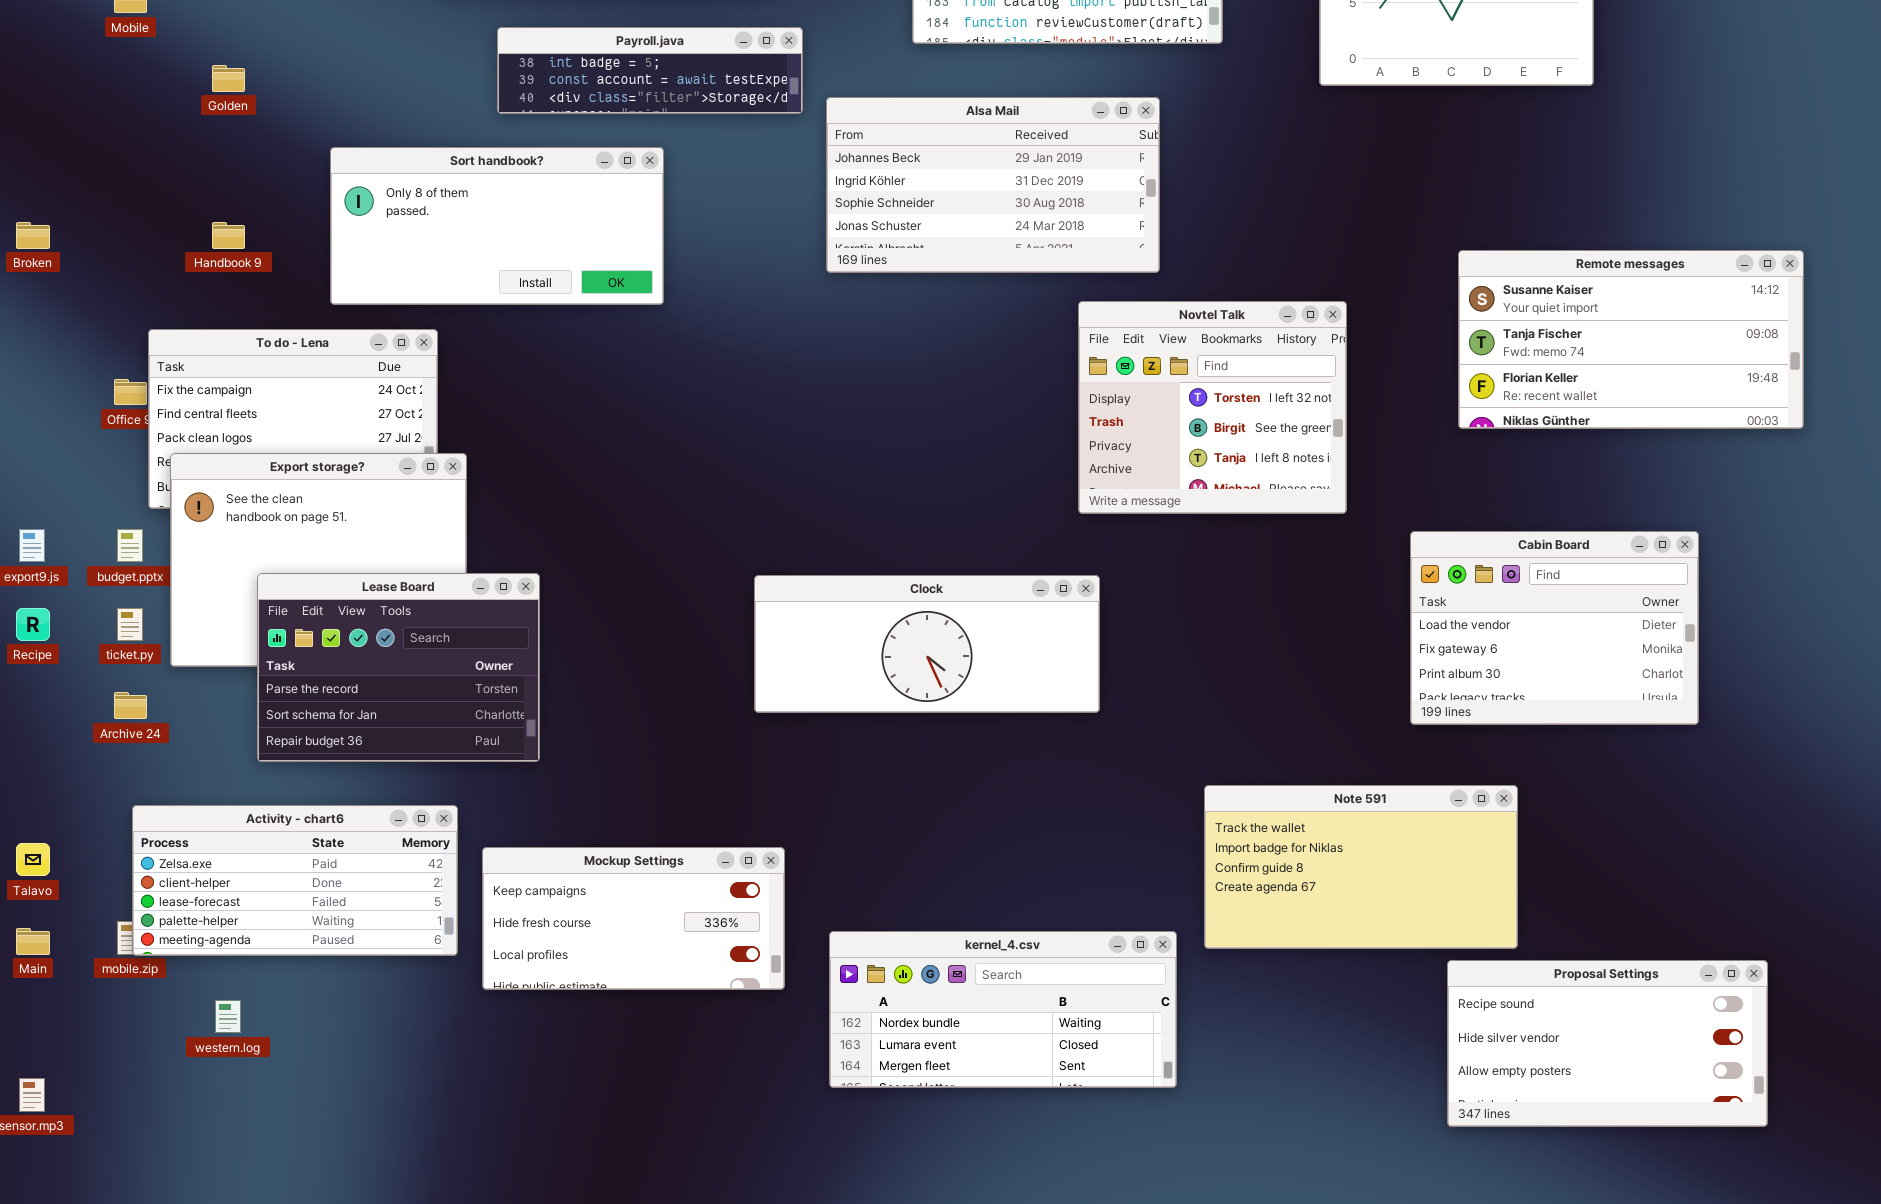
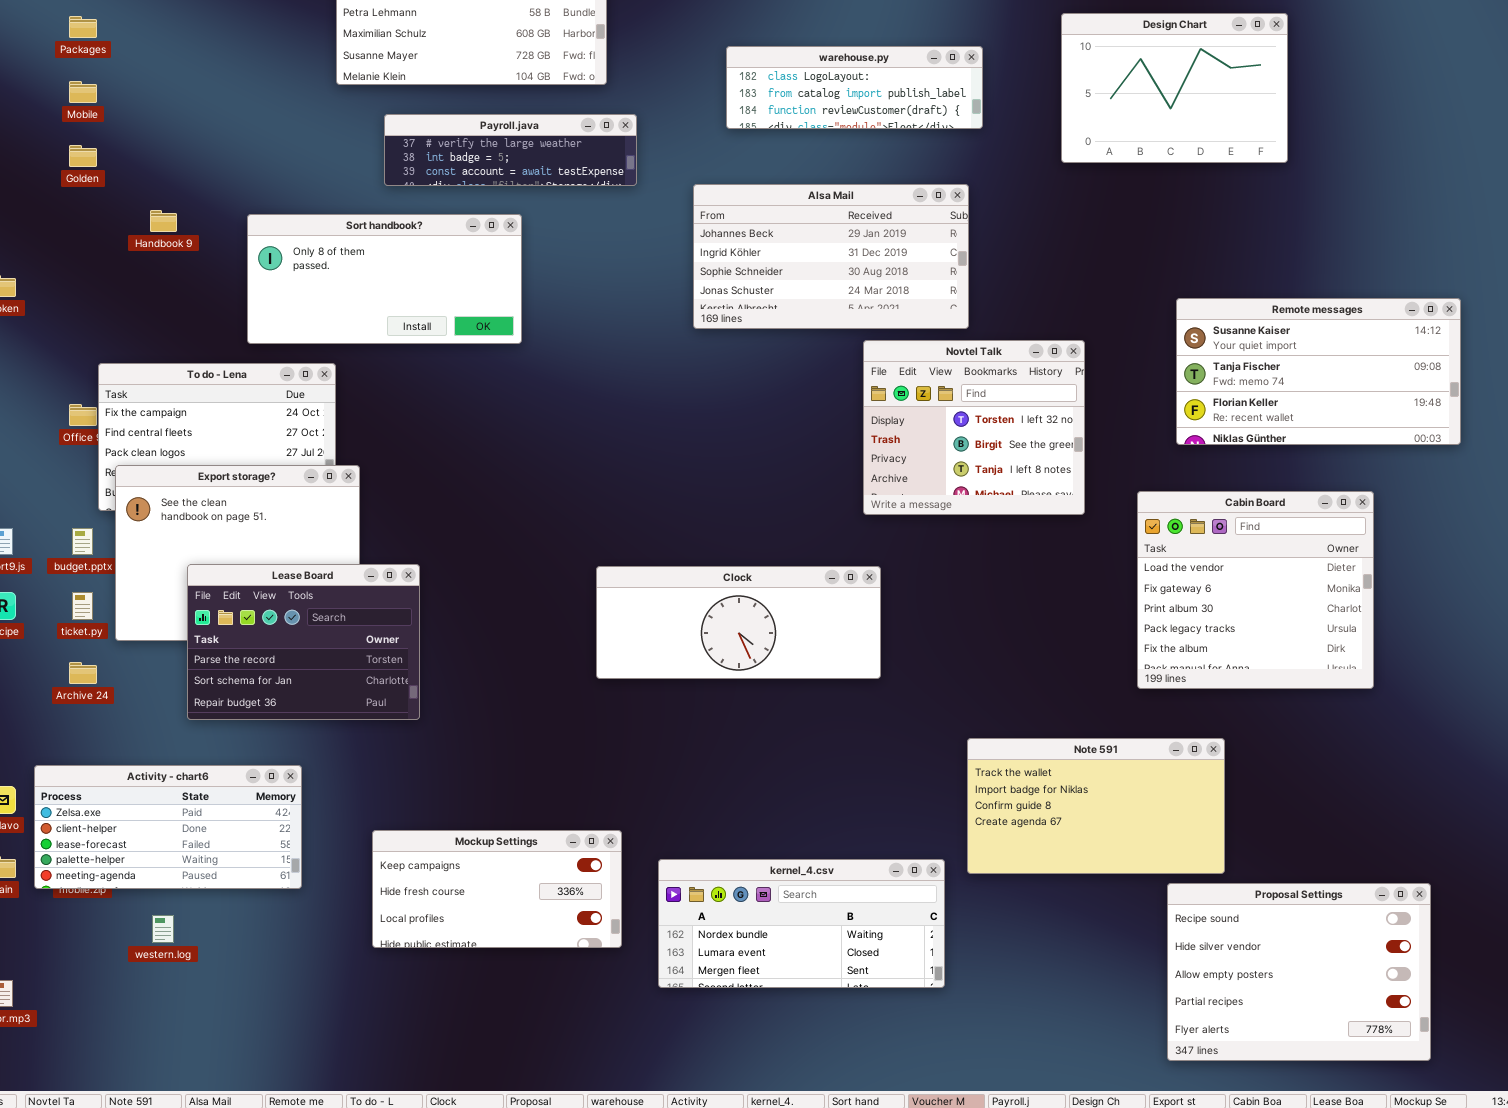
Payroll.java: [497,27,803,114] -> [384,114,637,186], scrolled up 1 row
Golden: [212,65,245,92] -> [69,145,97,167], moved
Alsa Mail: [826,97,1160,273] -> [693,184,969,329], moved
Handbook 9: [212,222,245,249] -> [150,210,177,232], moved
Cabin Board: [1410,531,1699,725] -> [1137,491,1374,689], resized
Activity - chart6: [132,805,458,956] -> [34,765,302,889], moved
Mockup Settings: [482,847,785,990] -> [372,830,622,948], moved
Proposal Settings: [1447,960,1768,1127] -> [1167,883,1431,1061], resized

